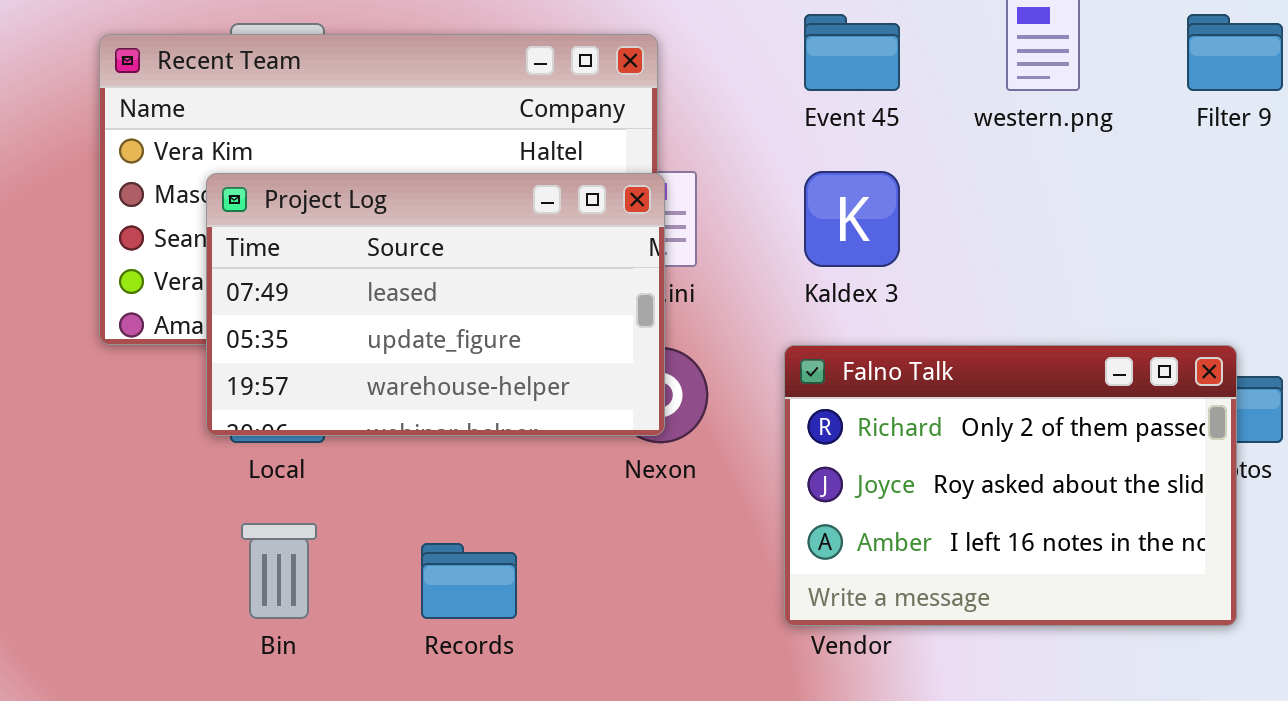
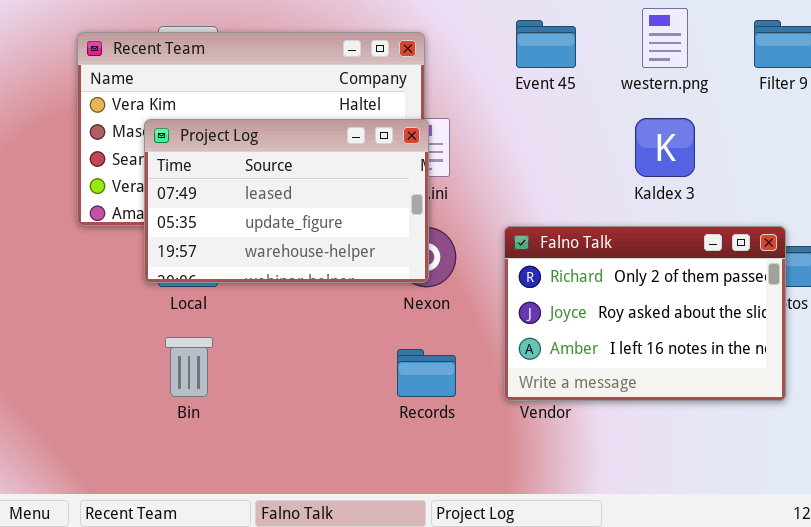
Kaldex 3: [804,171,900,267] -> [635,118,695,177], moved
Records: [421,543,517,619] -> [397,349,456,397], moved

